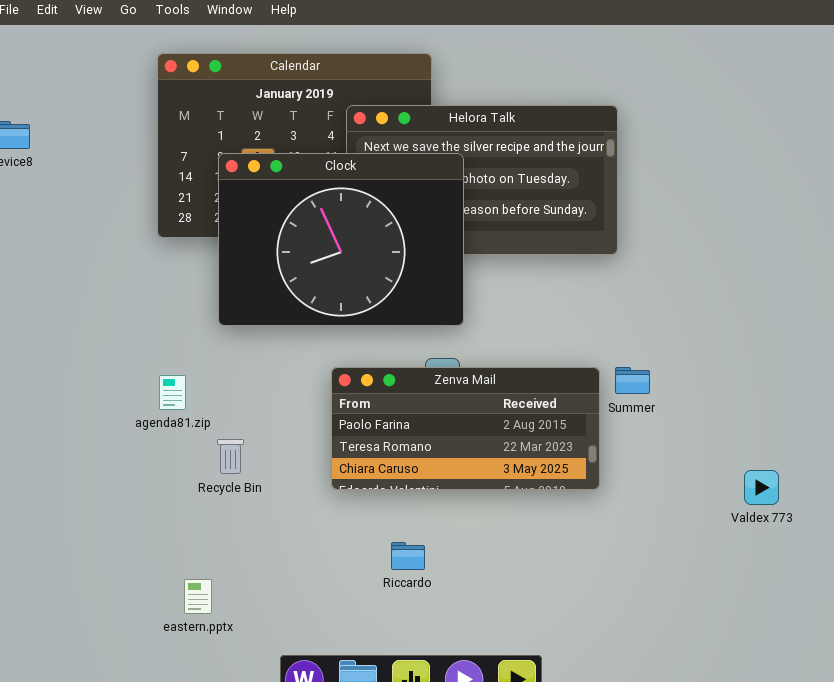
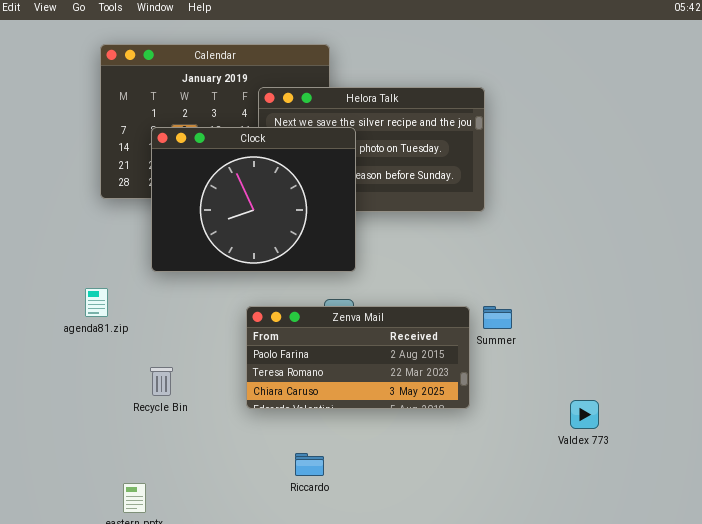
agenda81.zip: [159,375,186,410] -> [85,288,108,317], moved
Valdex 773: [744,470,779,505] -> [570,400,599,429], moved

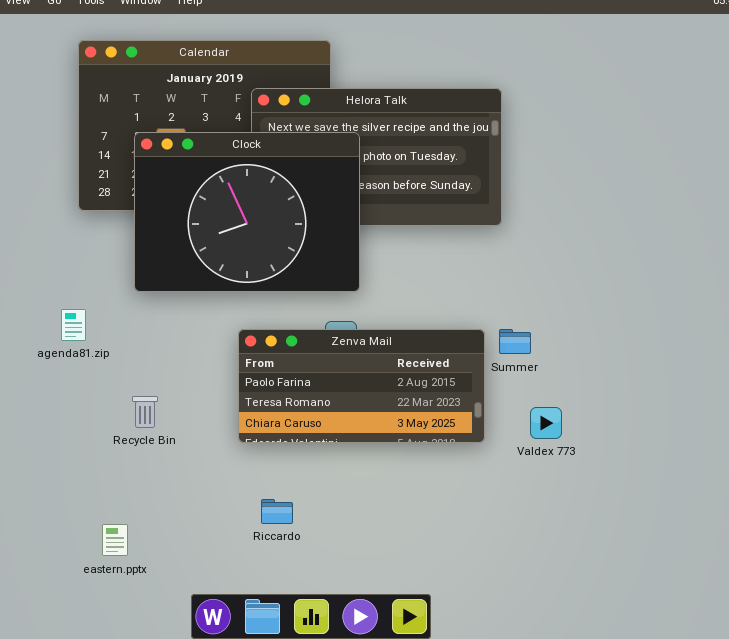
Valdex 773: [570,400,599,429] -> [530,407,562,439], moved
Riccardo: [295,453,324,476] -> [261,499,293,524], moved

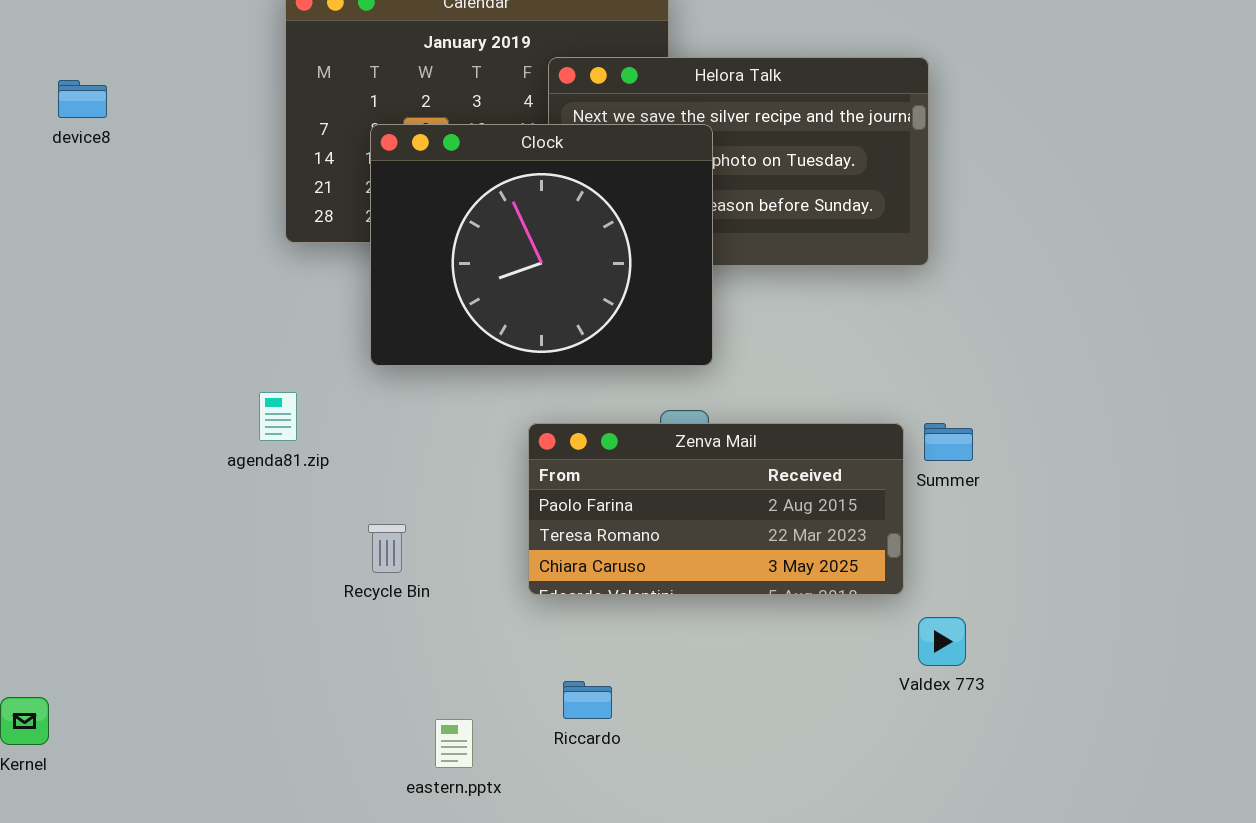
Valdex 773: [530,407,562,439] -> [918,617,966,666], moved
eastern.pptx: [102,524,128,556] -> [435,719,473,768], moved

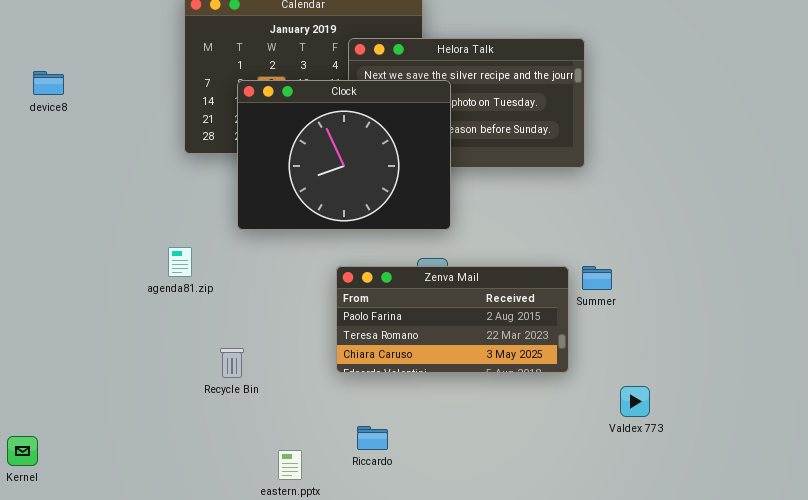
device8: [58,80,107,118] -> [33,71,64,95], moved
Recycle Bin: [368,524,406,573] -> [220,348,244,378], moved
Valdex 773: [918,617,966,666] -> [620,386,650,417], moved

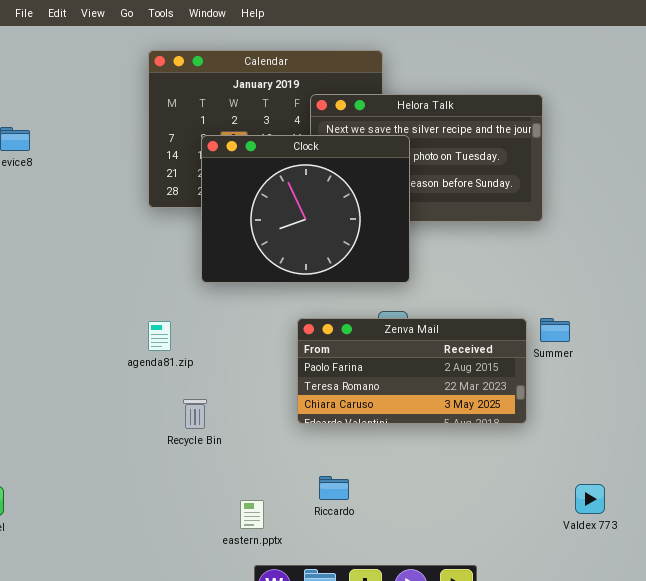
agenda81.zip: [168,247,192,277] -> [148,321,171,351], moved
Valdex 773: [620,386,650,417] -> [575,484,605,514], moved

